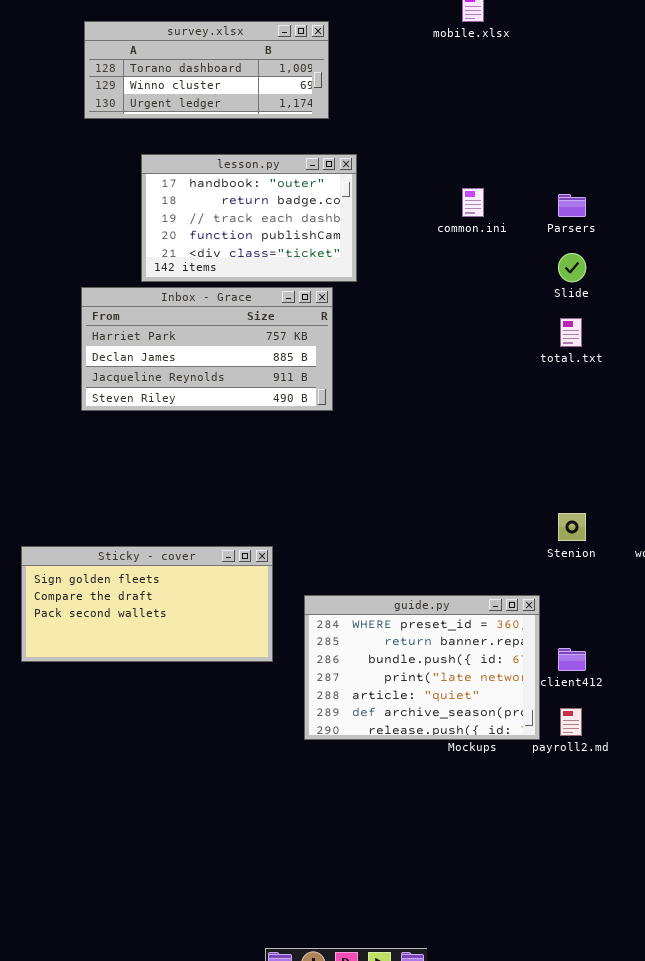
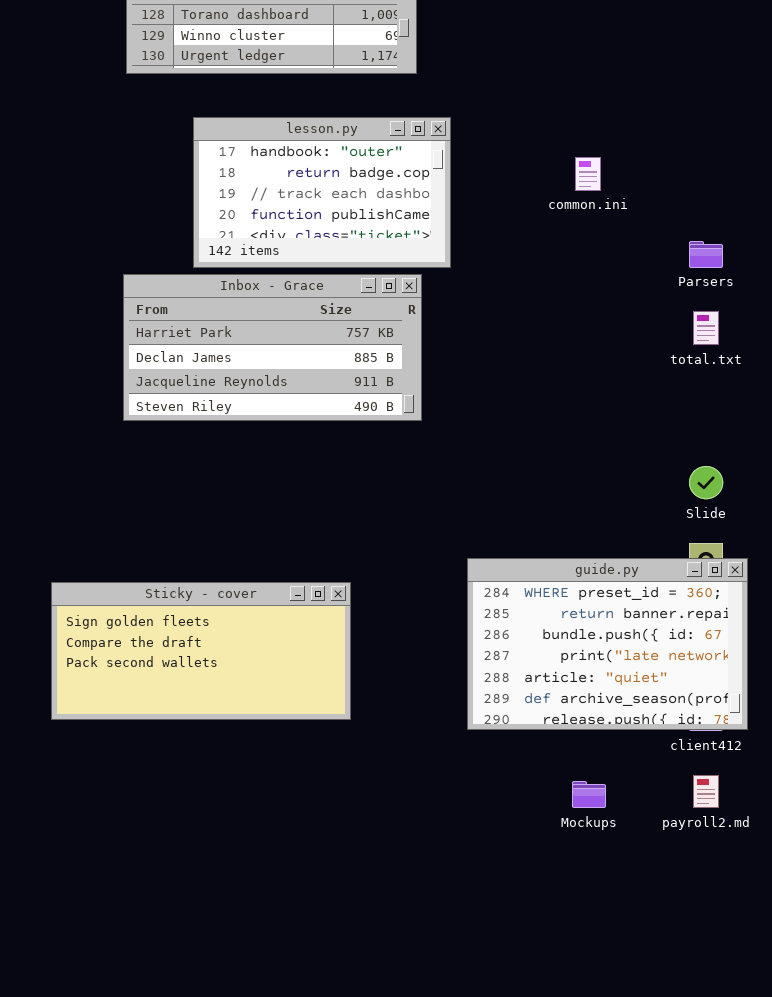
Parsers: [558,194,586,217] -> [689,241,723,268], moved
Slide: [558,253,586,282] -> [689,466,723,499], moved
guide.py: [304,595,540,740] -> [467,558,748,730], moved

